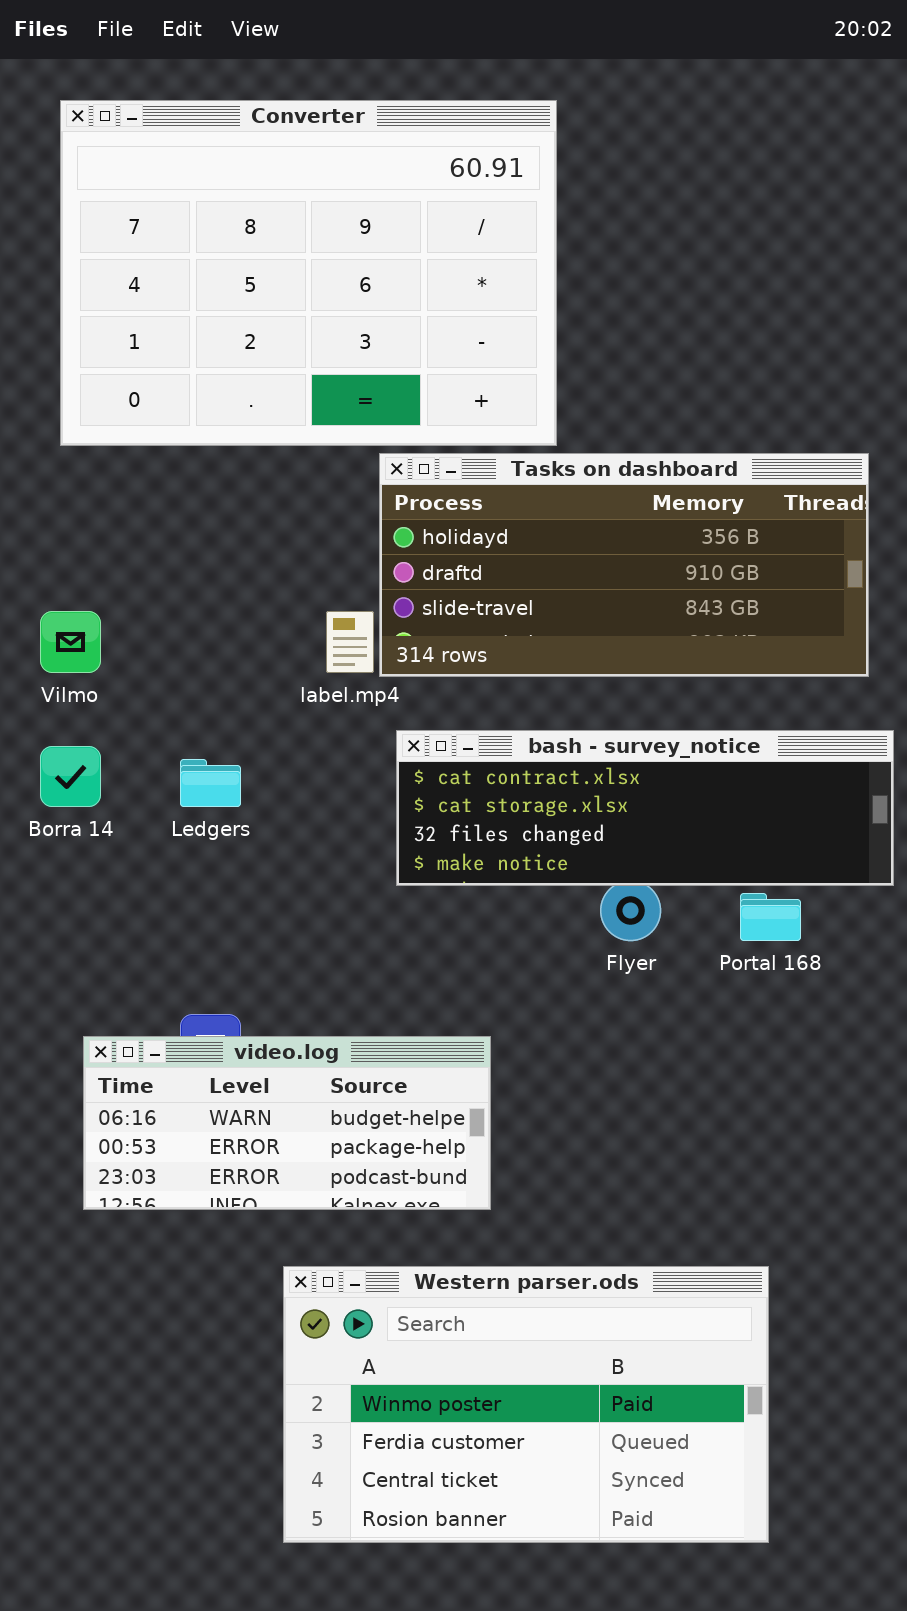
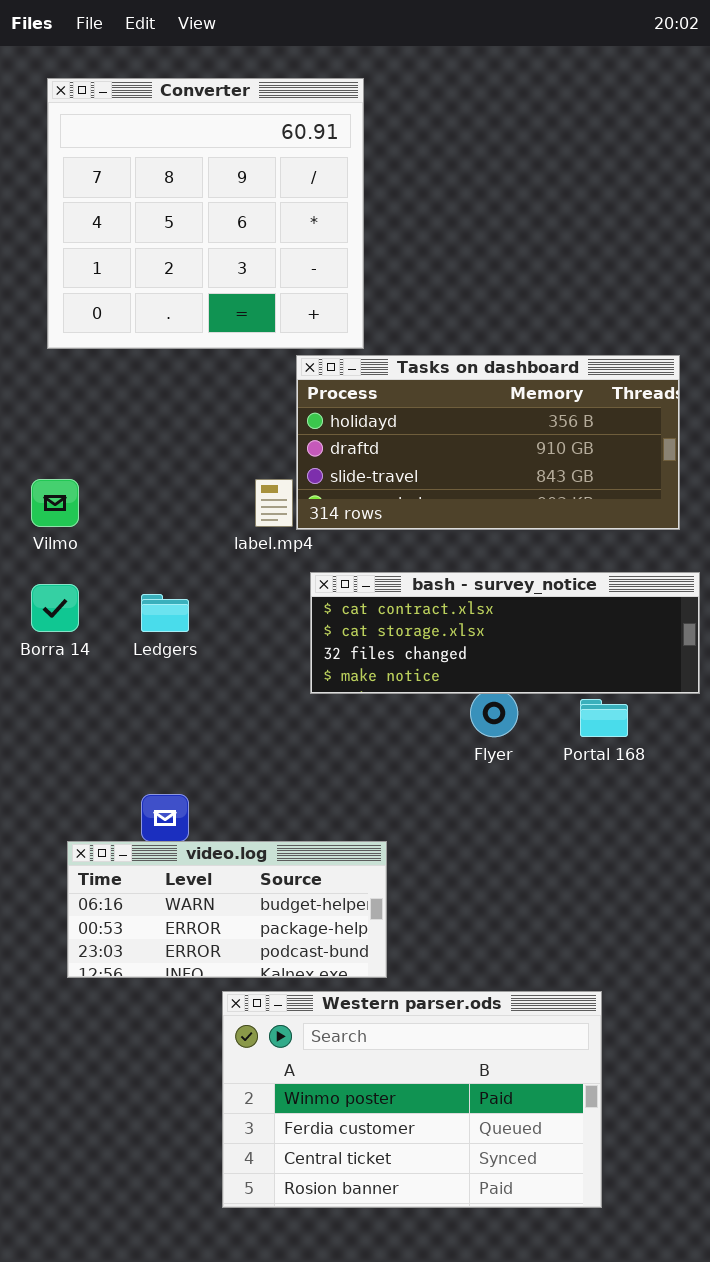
Converter: [60,100,557,446] -> [47,78,364,349], resized
video.log: [83,1036,491,1210] -> [67,841,387,978], moved

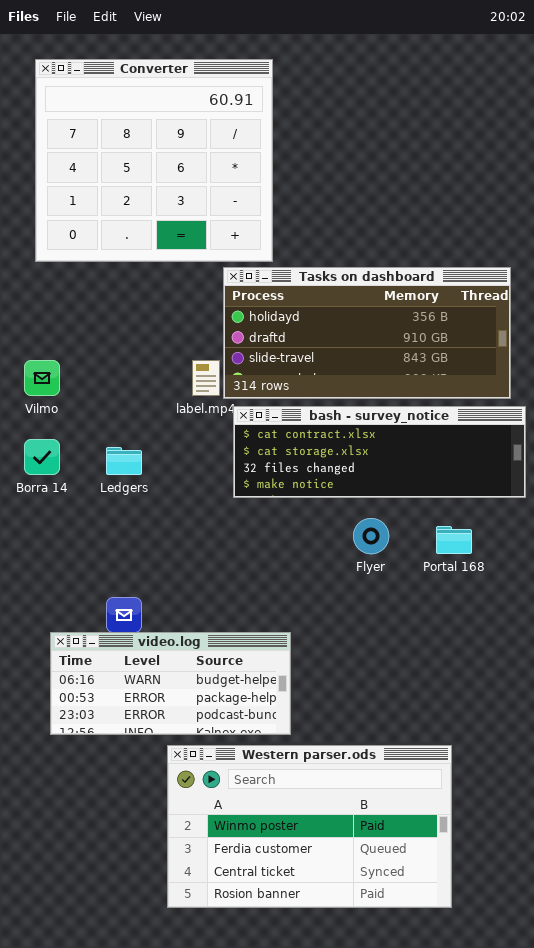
bash - survey_notice: [310,572,700,694] -> [233,406,526,498], moved

